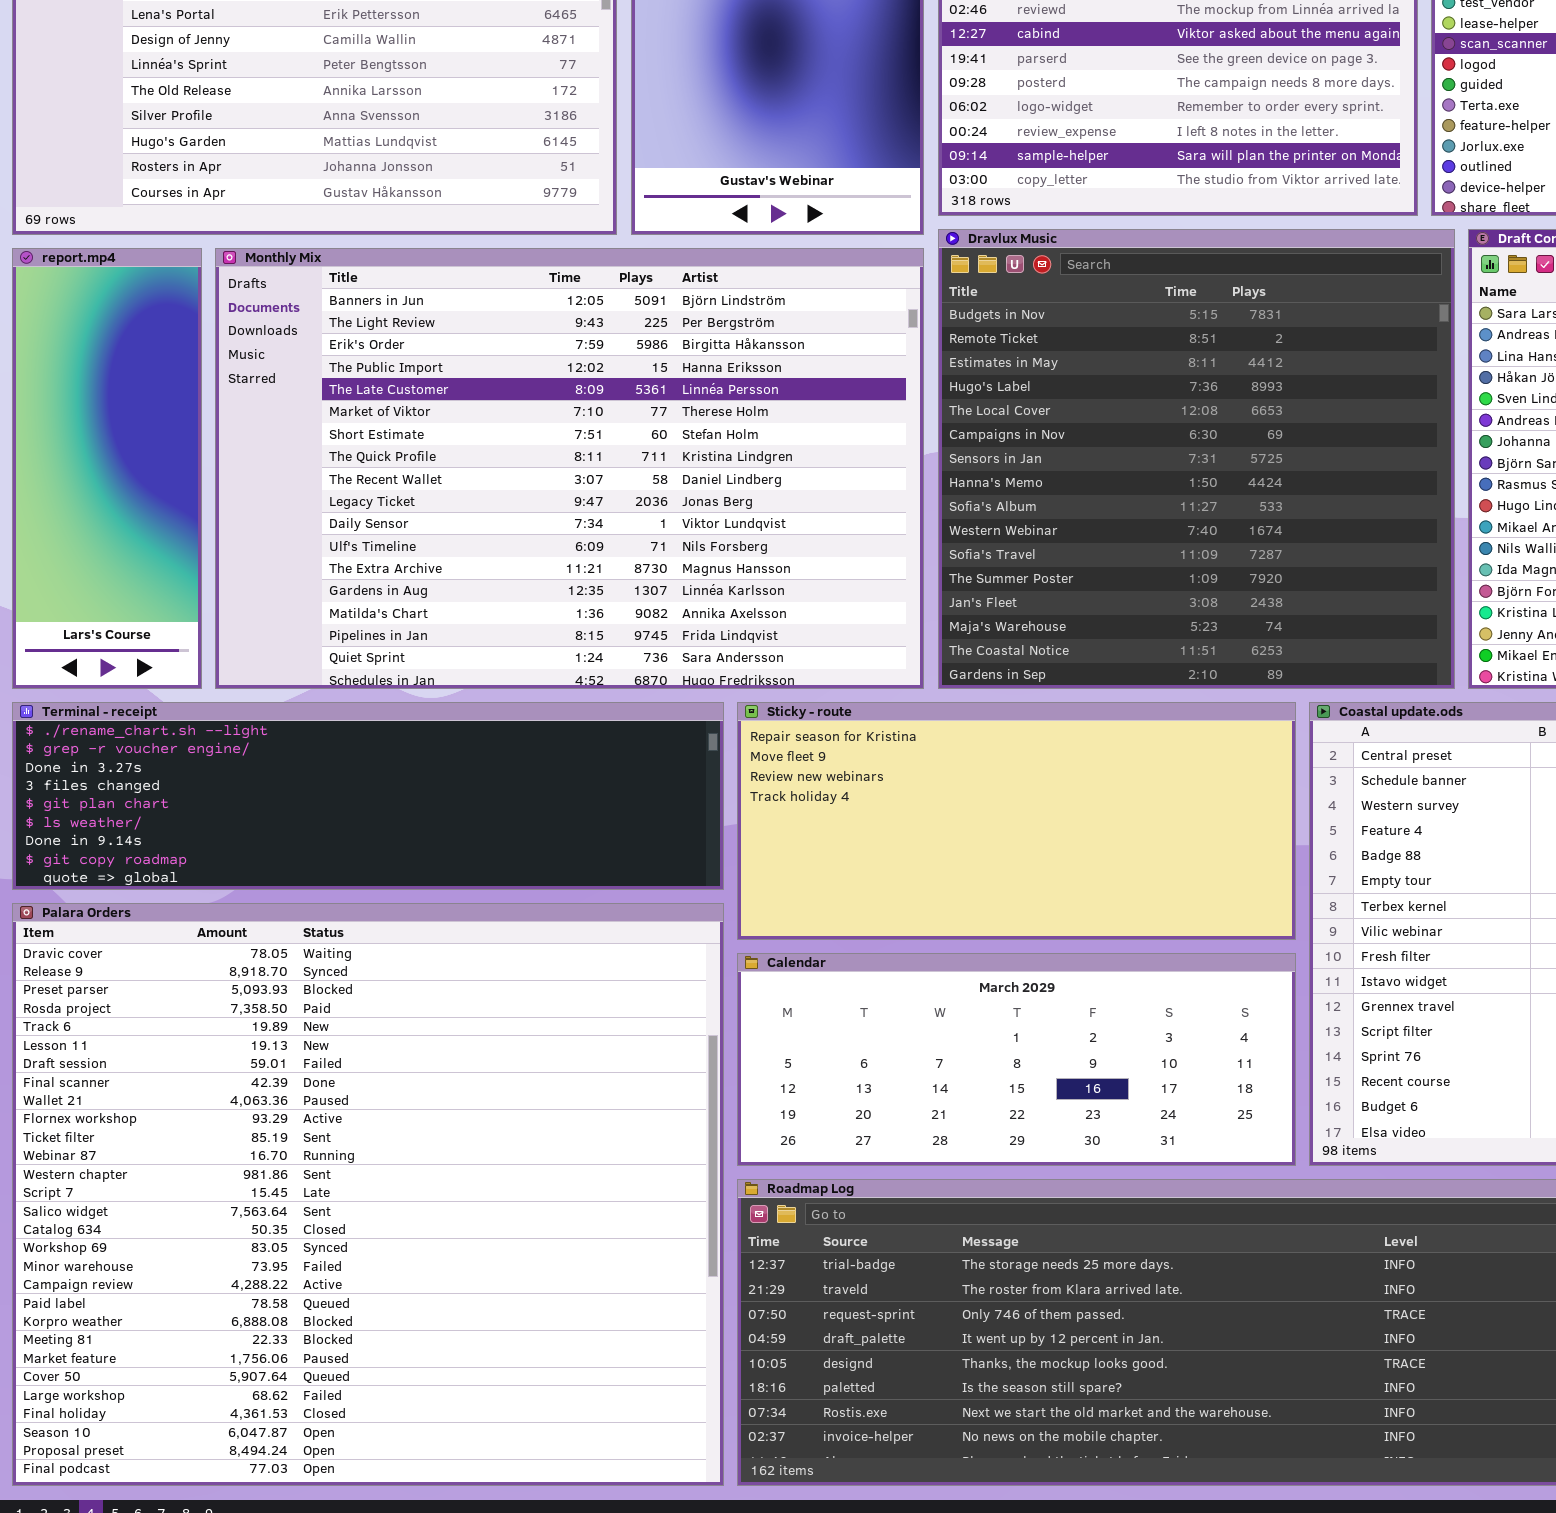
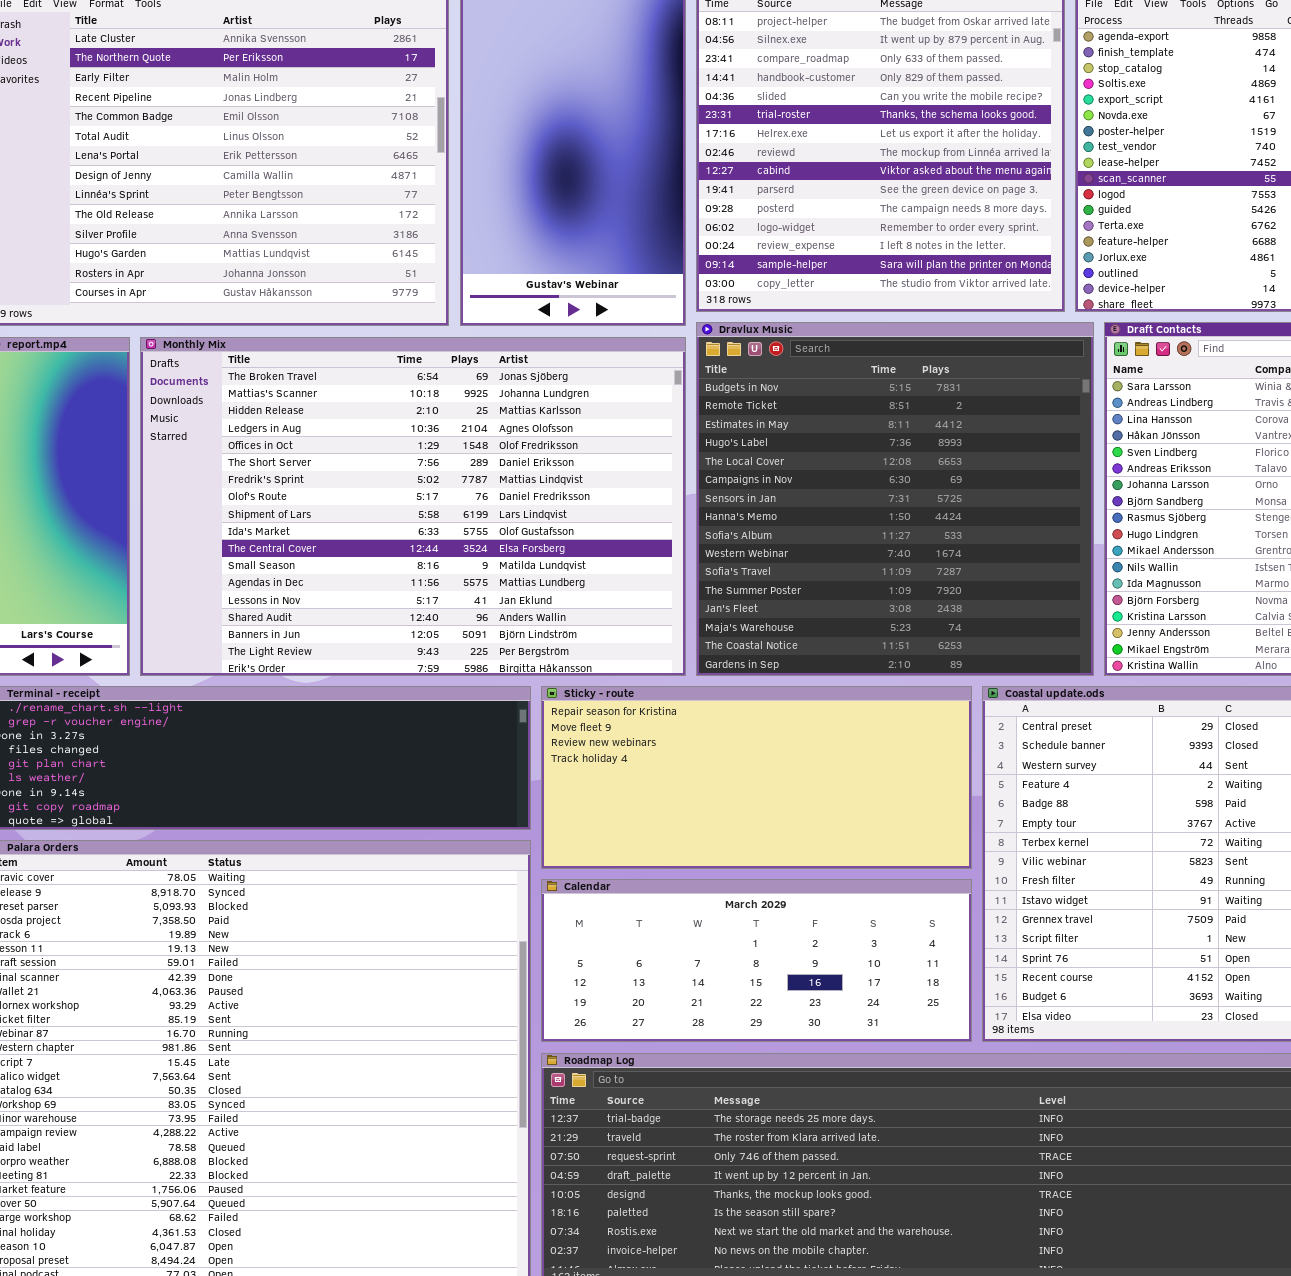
Monthly Mix: [215,248,924,689] -> [140,337,686,676], scrolled up 15 rows

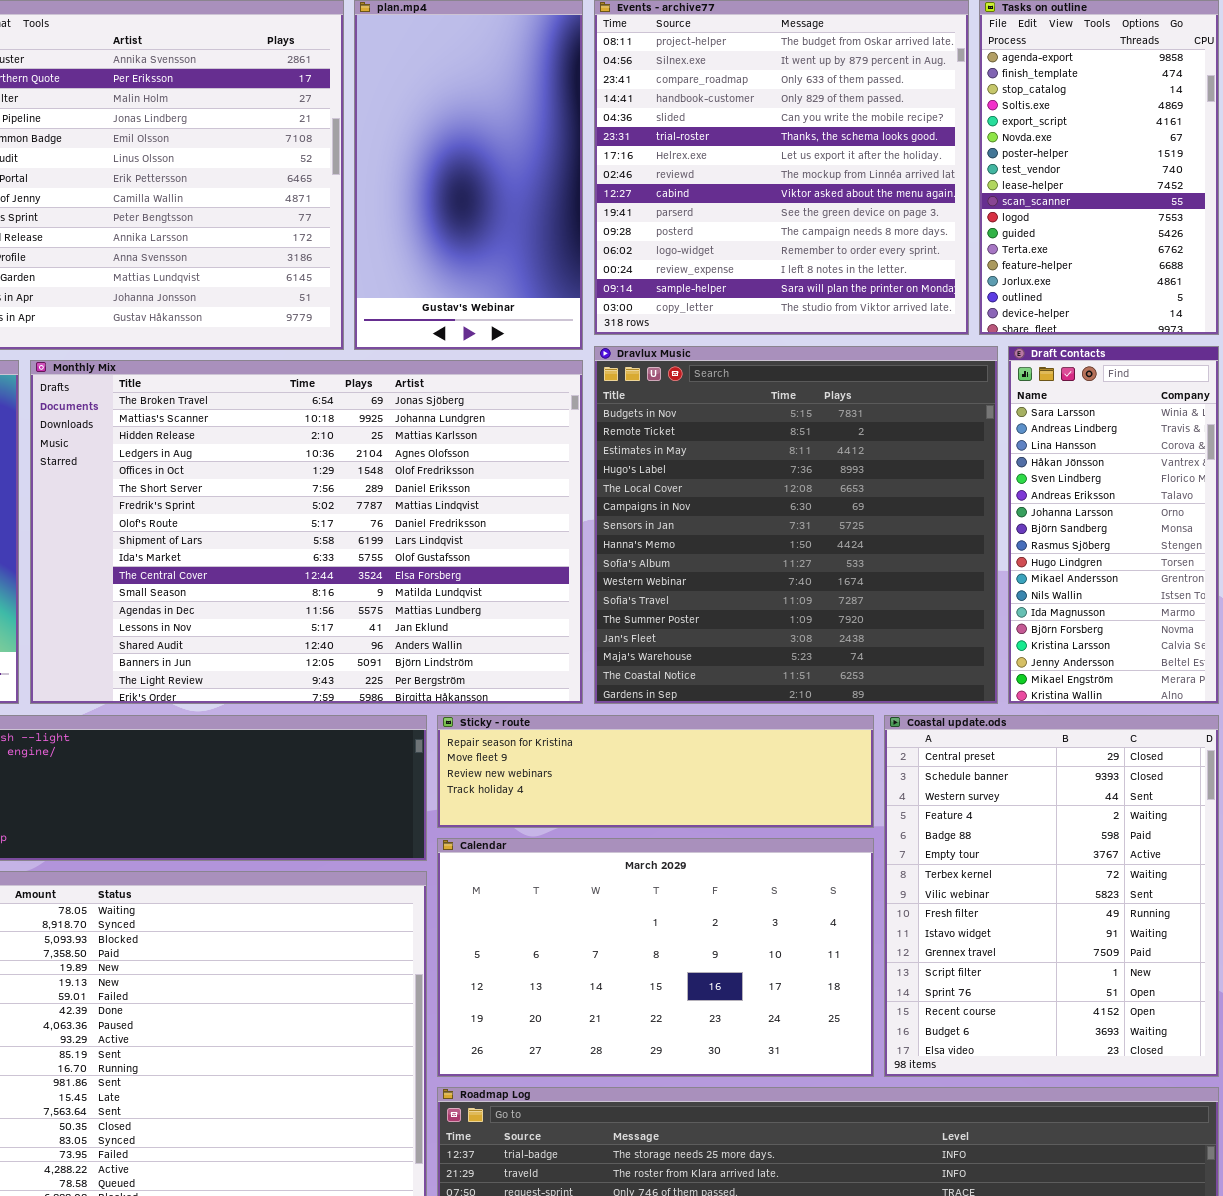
Sticky - route: [541,686,972,869] -> [437,715,874,828], resized
Calendar: [541,879,972,1042] -> [437,838,874,1077], resized

